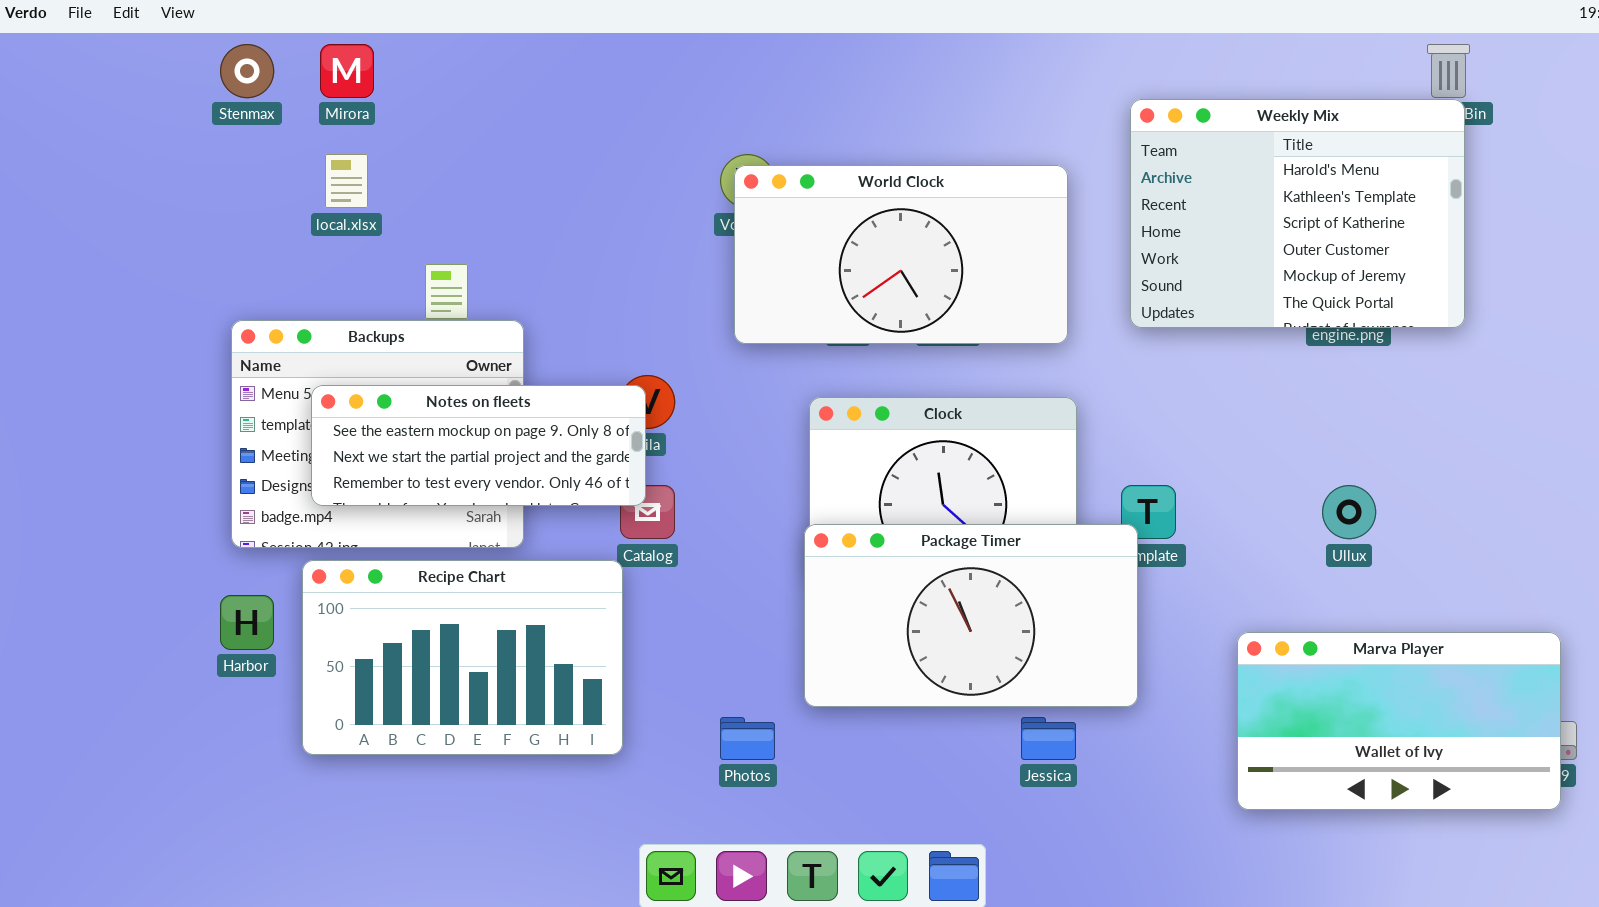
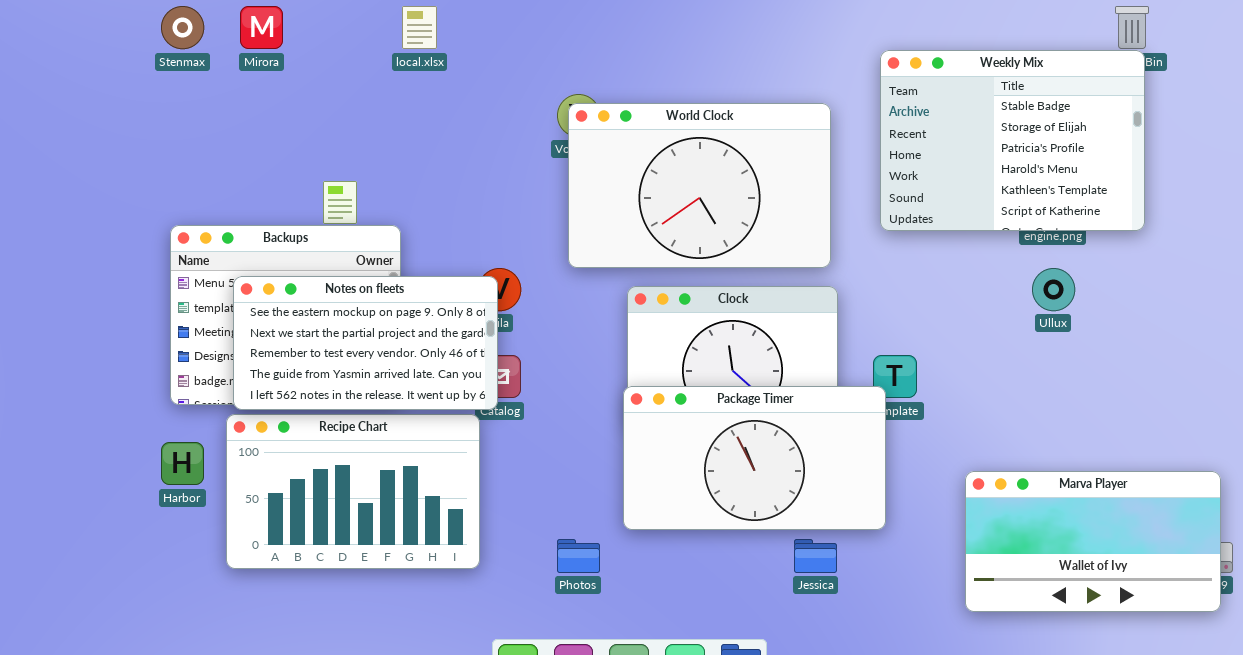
Weekly Mix: [1130,99,1465,328] -> [880,50,1145,231], scrolled up 3 rows
local.xlsx: [325,154,368,208] -> [402,6,437,49], moved
World Clock: [734,165,1068,344] -> [568,103,831,268], resized
Notes on fleets: [311,385,646,506] -> [233,276,498,410], resized
Ullux: [1322,485,1376,539] -> [1032,268,1075,311], moved

